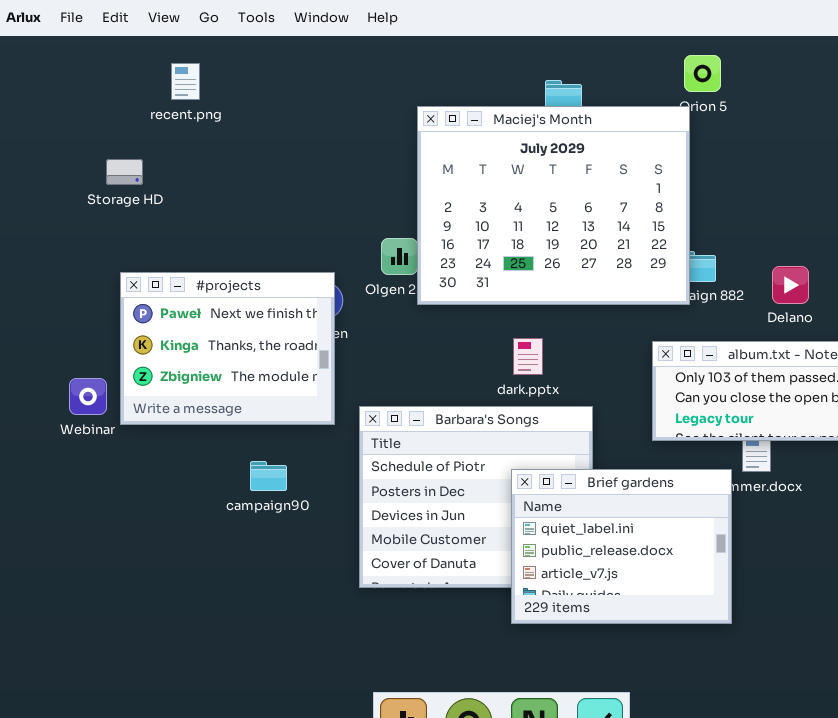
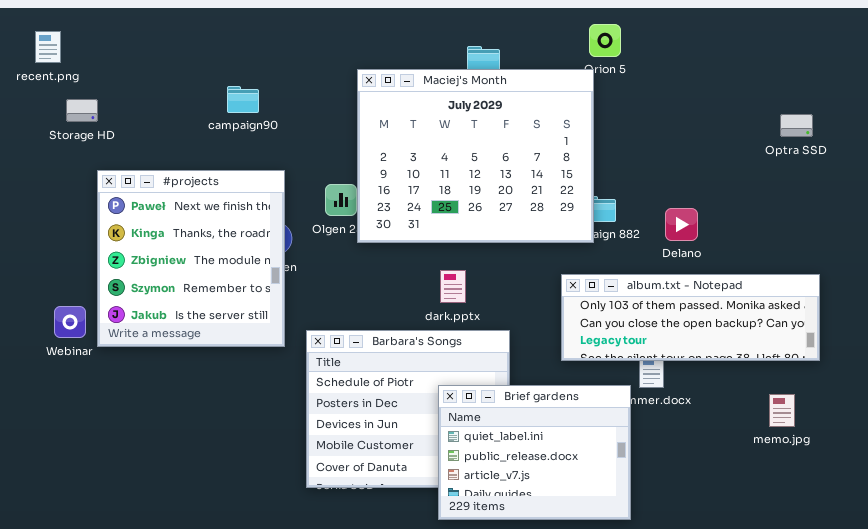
recent.png: [171,63,200,100] -> [35,31,61,63], moved
Storage HD: [106,159,143,185] -> [66,99,98,122], moved
#projects: [120,272,335,425] -> [97,170,285,347], resized
campaign90: [250,461,287,491] -> [227,86,259,113], moved

